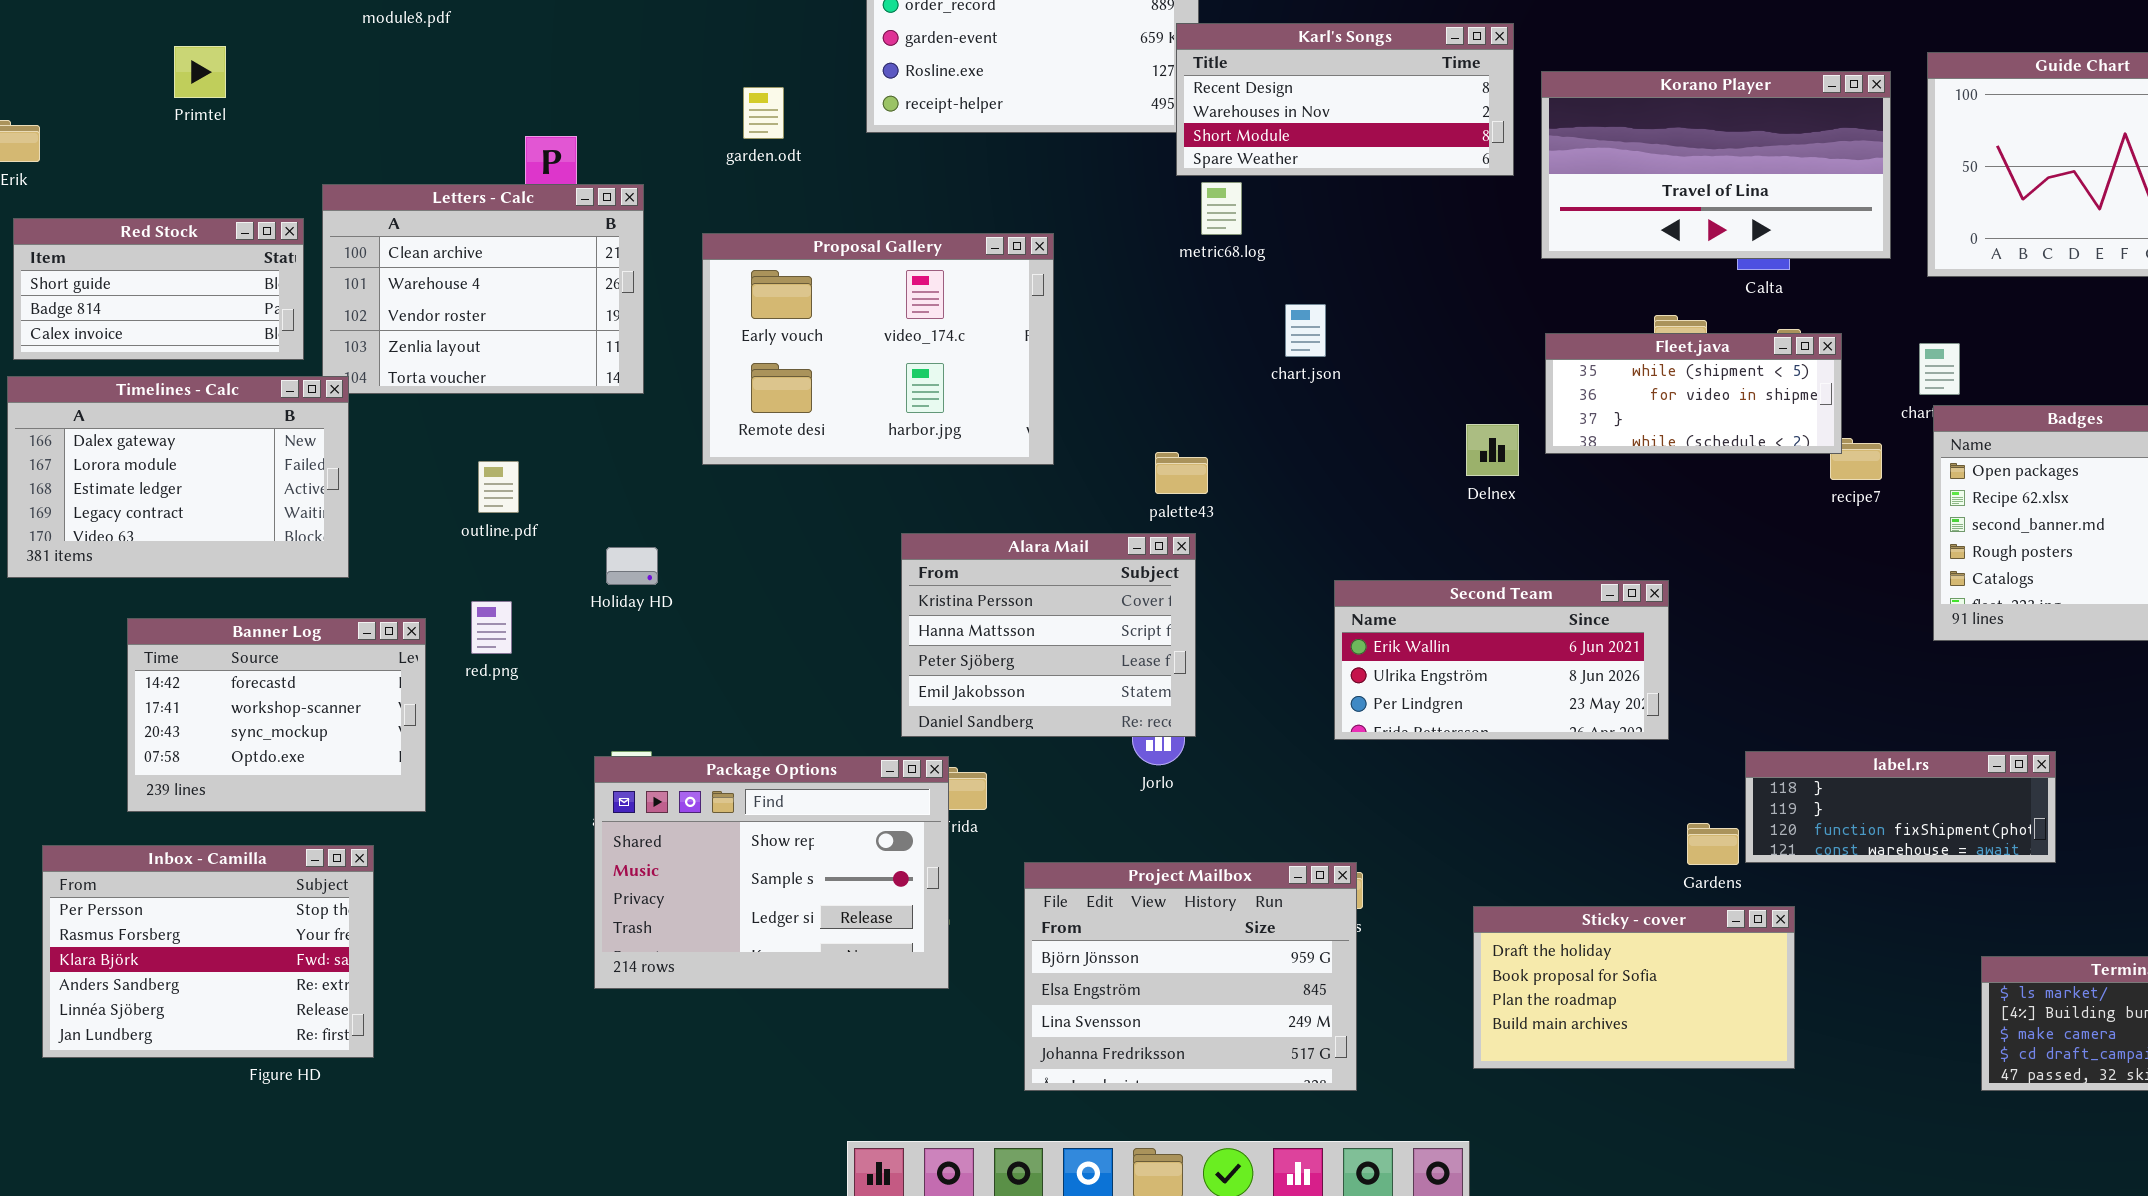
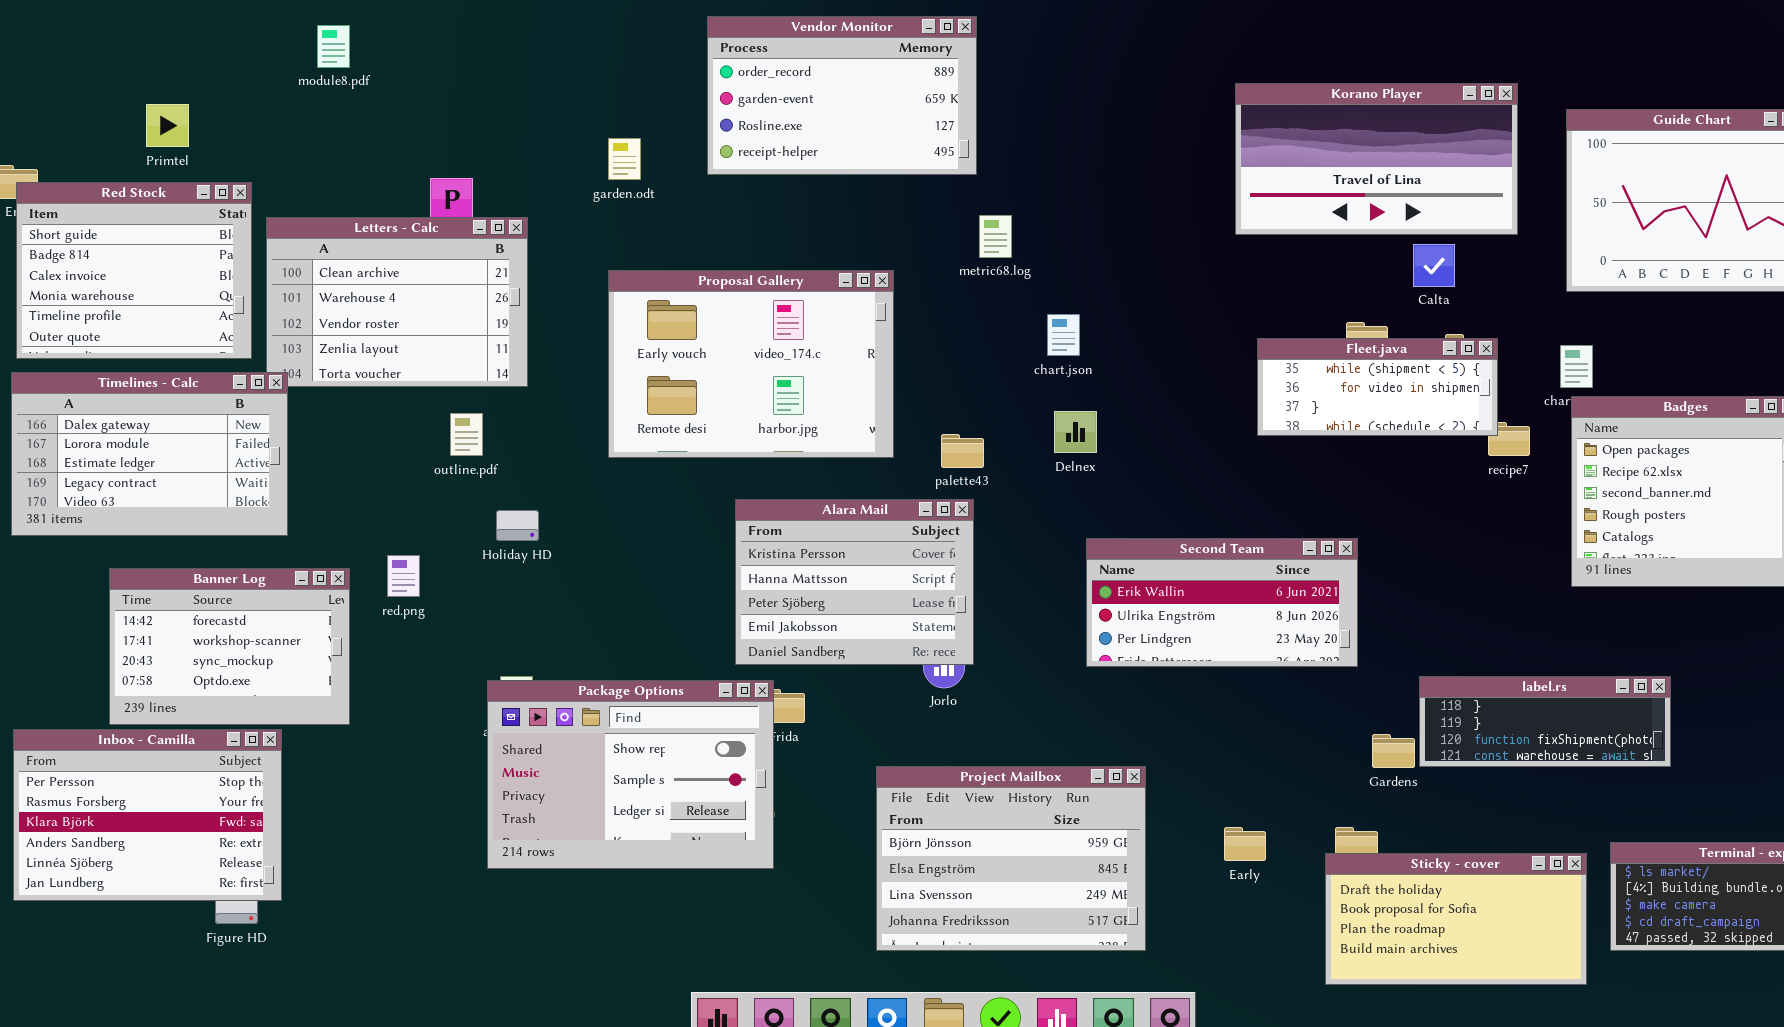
Karl's Songs: [1176,23,1514,176] -> none, closed
Korano Player: [1541,71,1891,259] -> [1235,83,1518,235], moved
Red Stock: [13,218,304,360] -> [16,182,252,359], resized
Proposal Gallery: [702,233,1054,465] -> [608,270,894,458], moved
Delnex: [1466,424,1519,476] -> [1054,411,1097,453], moved
outline.pdf: [478,461,519,513] -> [450,413,483,456], moved
Inbox - Camilla: [42,845,374,1058] -> [13,729,282,901], moved
Project Mailbox: [1024,862,1357,1091] -> [876,766,1146,951], moved
Sticky - cover: [1473,906,1795,1069] -> [1325,853,1587,985], moved

